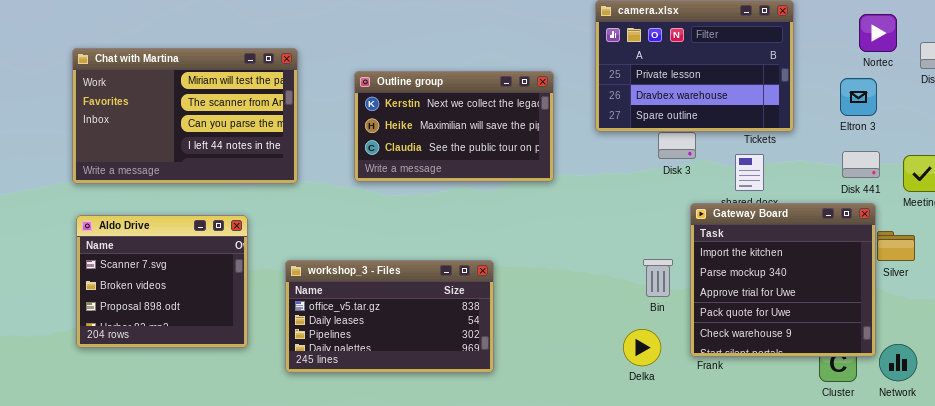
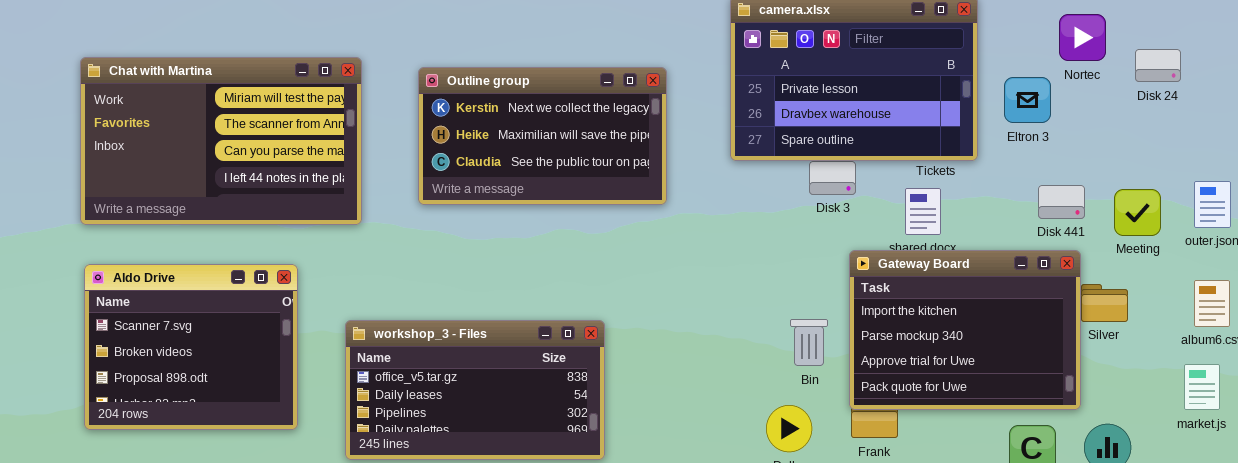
Outline group: [354,71,554,182] -> [418,67,667,205], moved
Eltron 3: [840,78,877,116] -> [1004,77,1051,123], moved
Gateway Board: [690,203,876,357] -> [849,250,1081,410], resized

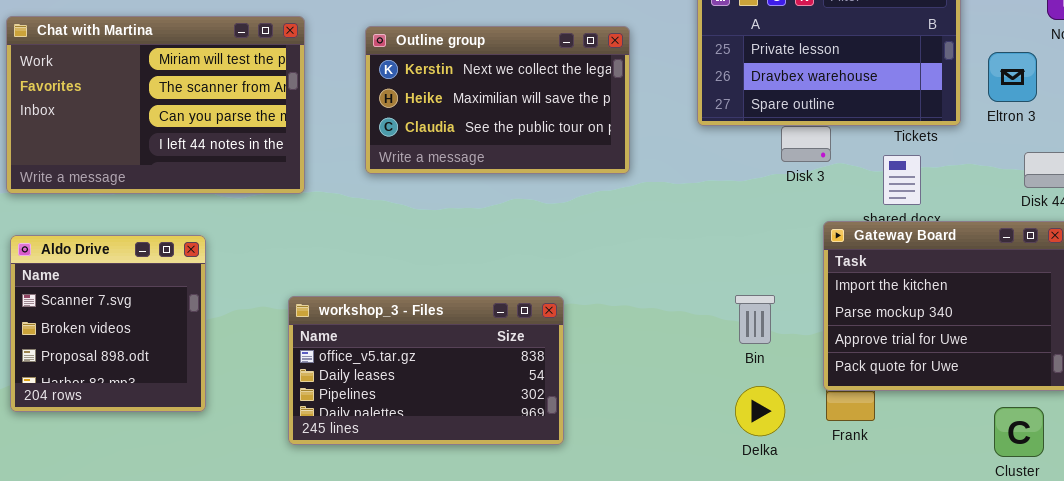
Eltron 3: [1004,77,1051,123] -> [988,52,1037,102], moved
Aldo Drive: [84,264,298,430] -> [10,235,206,412], resized
Bin: [790,319,828,366] -> [735,295,775,344], moved

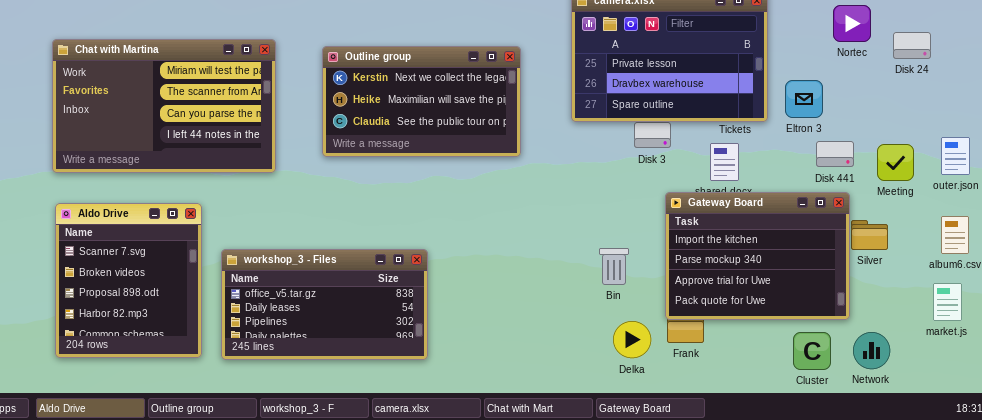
Eltron 3: [988,52,1037,102] -> [785,80,823,118], moved
Aldo Drive: [10,235,206,412] -> [55,203,202,358], resized
workshop_3 - Files: [288,296,564,445] -> [221,249,428,360], moved
Delka: [735,386,785,436] -> [613,321,651,358], moved

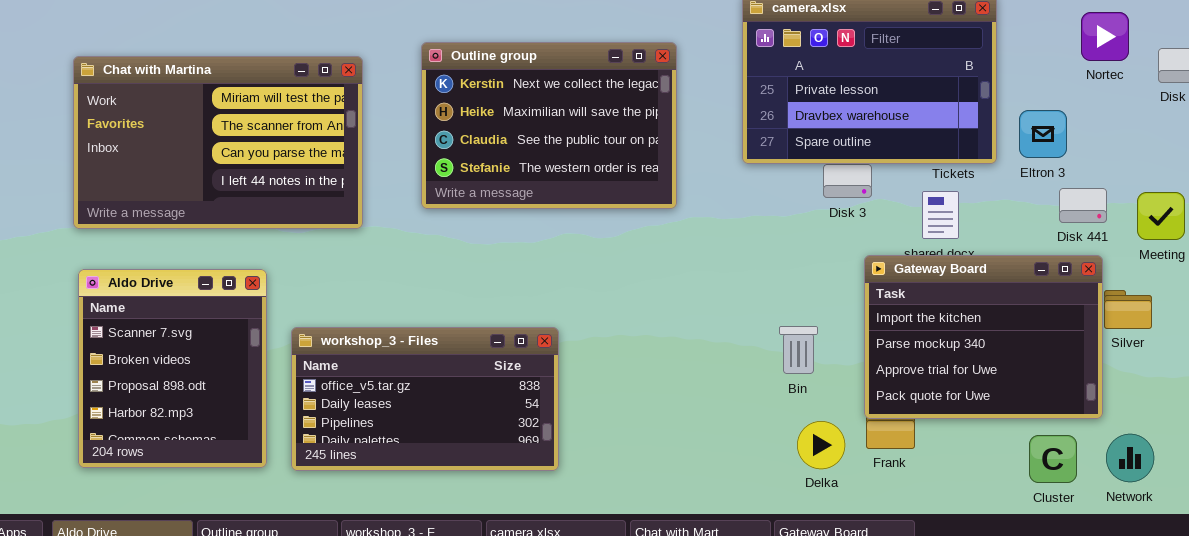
Outline group: [322,46,521,157] -> [421,42,677,209], resized

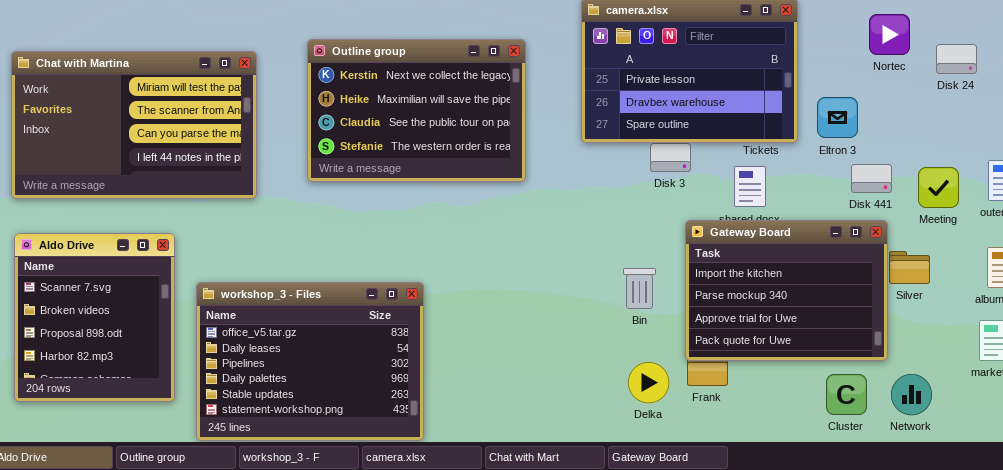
Bin: [779,326,818,374] -> [623,268,656,309], moved
workshop_3 - Files: [291,327,559,471] -> [196,282,424,441], resized

